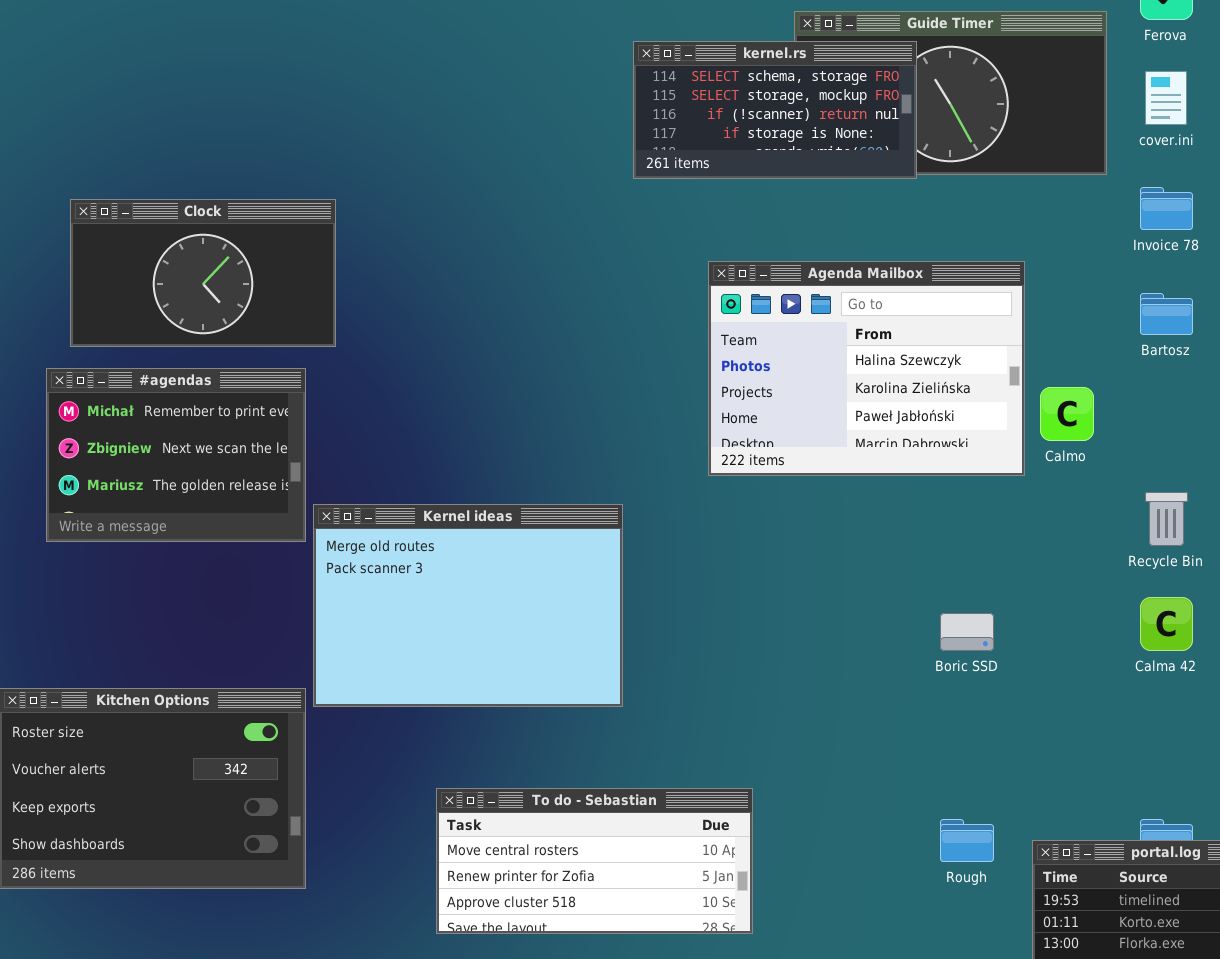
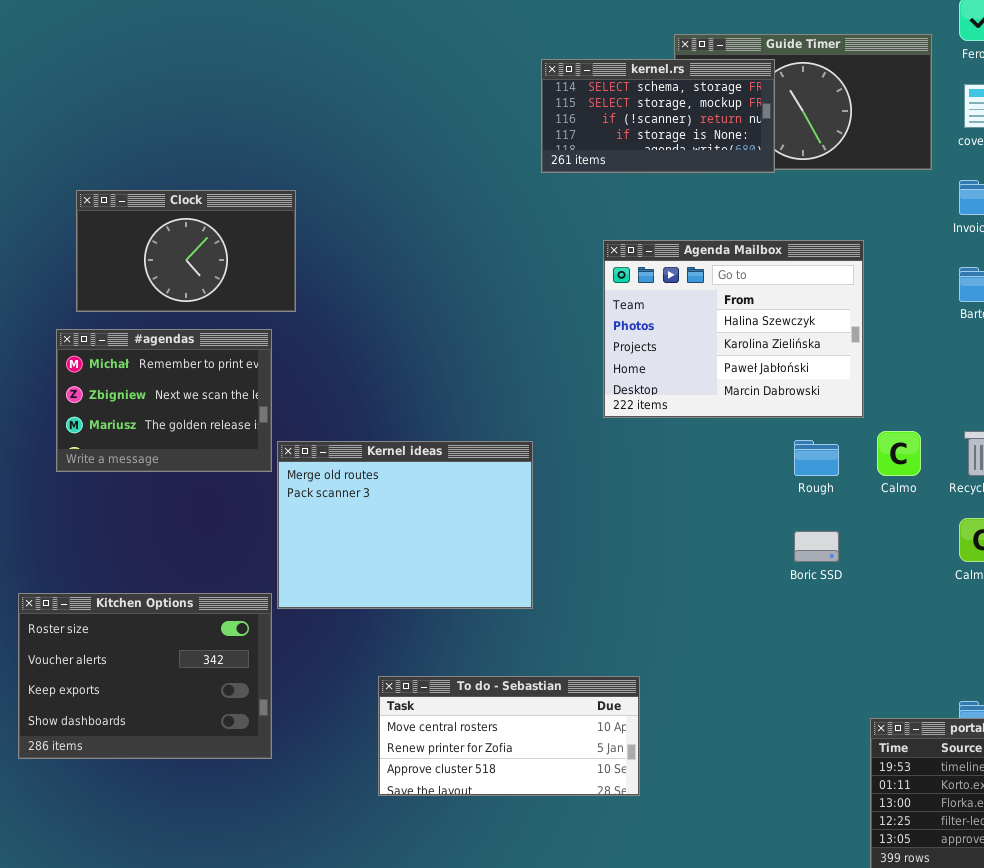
Calmo: [1040,387,1094,441] -> [877,431,921,476], moved
Rough: [940,819,994,862] -> [794,440,839,476], moved

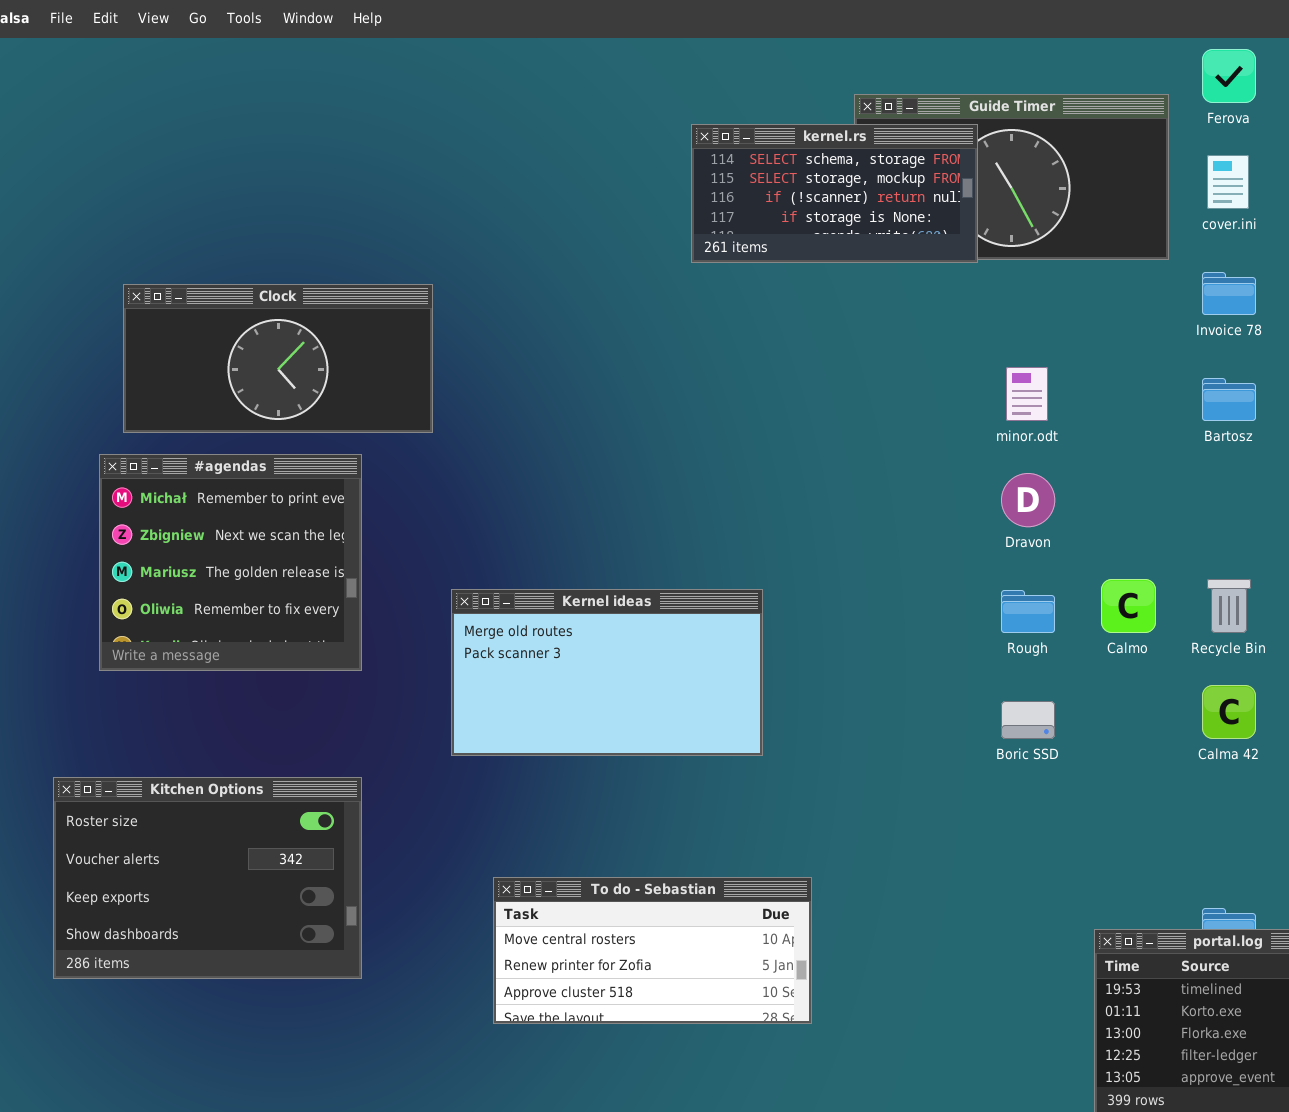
Clock: [76,190,296,312] -> [123,284,433,433], resized
Agenda Mailbox: [603,240,864,418] -> none, closed
#agendas: [56,329,272,472] -> [99,454,362,671], resized
Kernel ideas: [277,441,533,609] -> [451,589,763,756], moved, resized

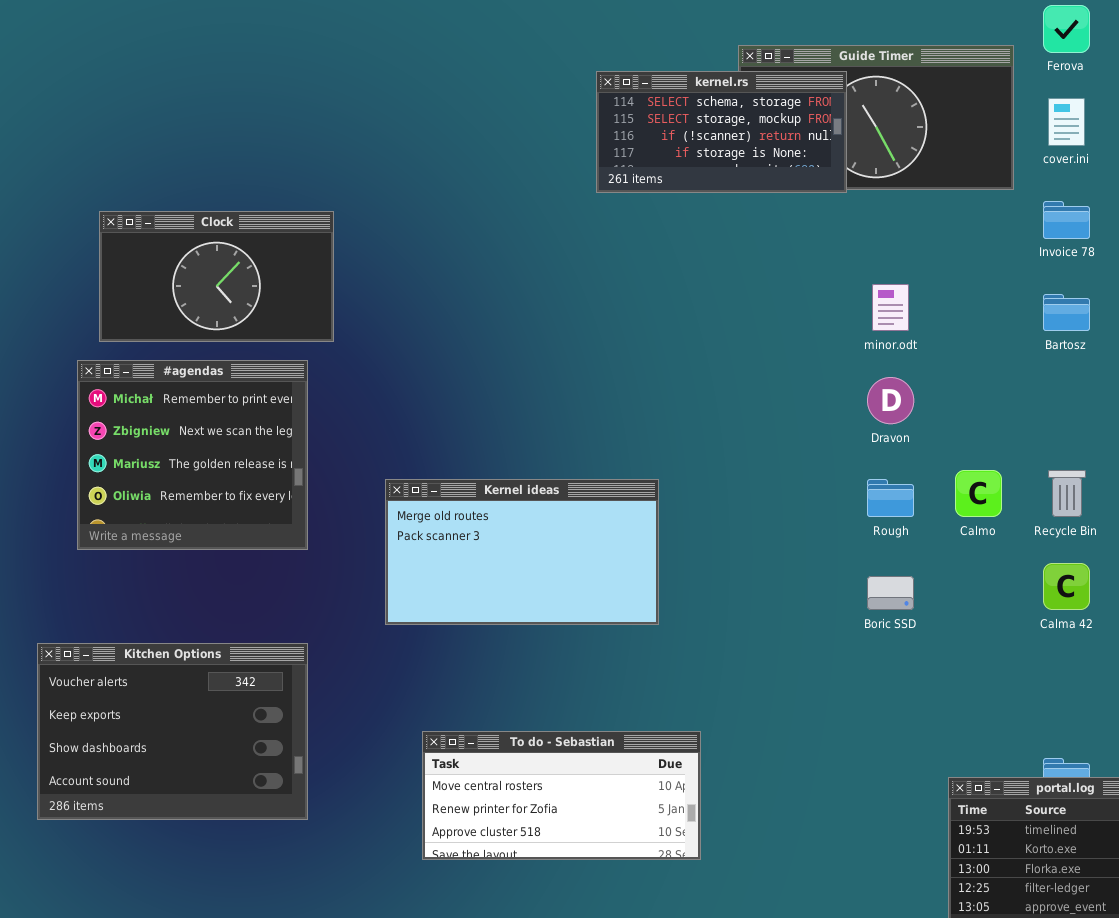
Clock: [123,284,433,433] -> [99,211,334,342], resized
Kitchen Options: [53,777,362,979] -> [37,643,308,820], scrolled down 1 row

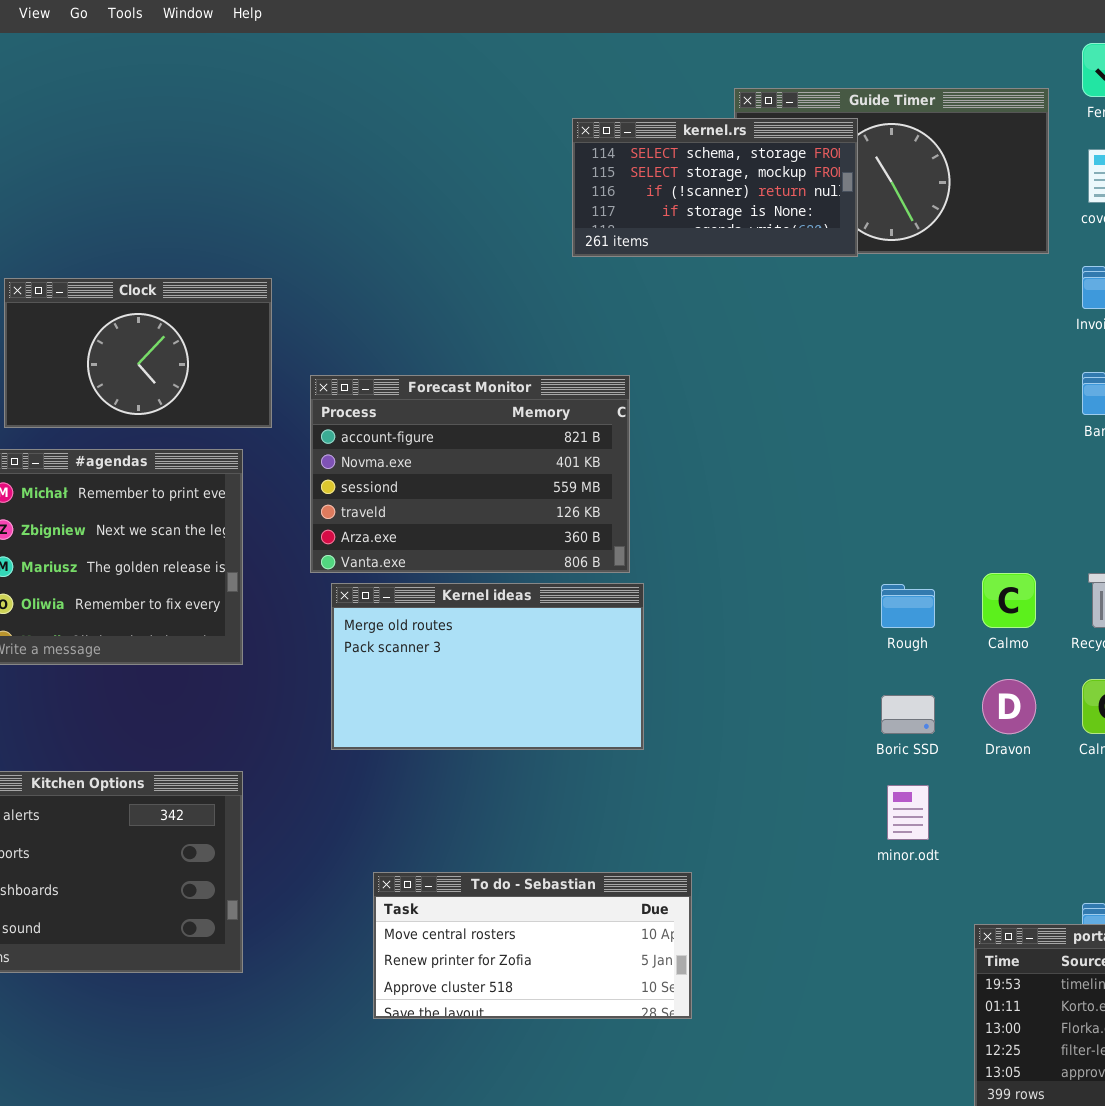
minor.odt: [872,284,909,331] -> [887,785,929,840], moved
Forecast Monitor: none -> [310,375,630,573], opened
Dravon: [867,377,914,424] -> [982,679,1036,734], moved

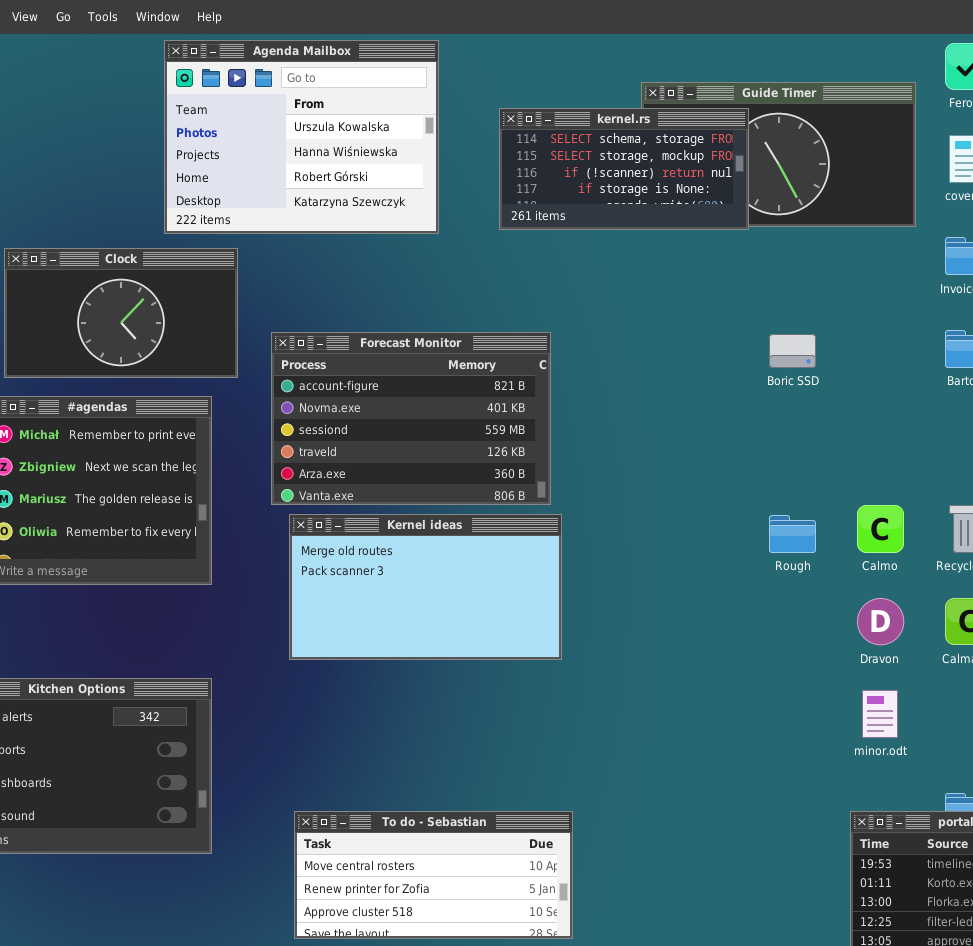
Agenda Mailbox: none -> [164,40,439,234], opened
Boric SSD: [881,695,935,734] -> [769,334,816,368], moved
minor.odt: [887,785,929,840] -> [862,690,898,738], moved
To do - Sebastian: [373,872,692,1019] -> [294,811,573,939], moved

